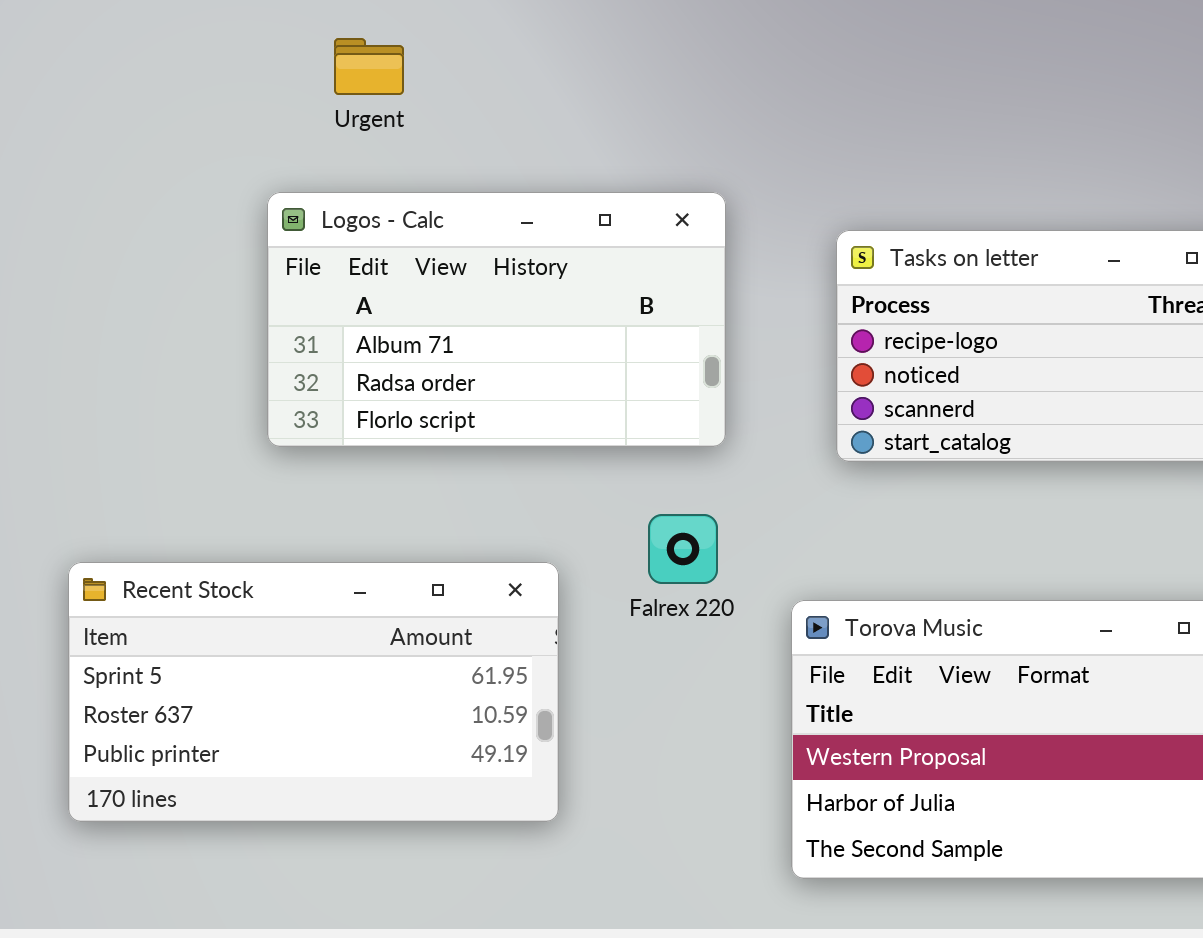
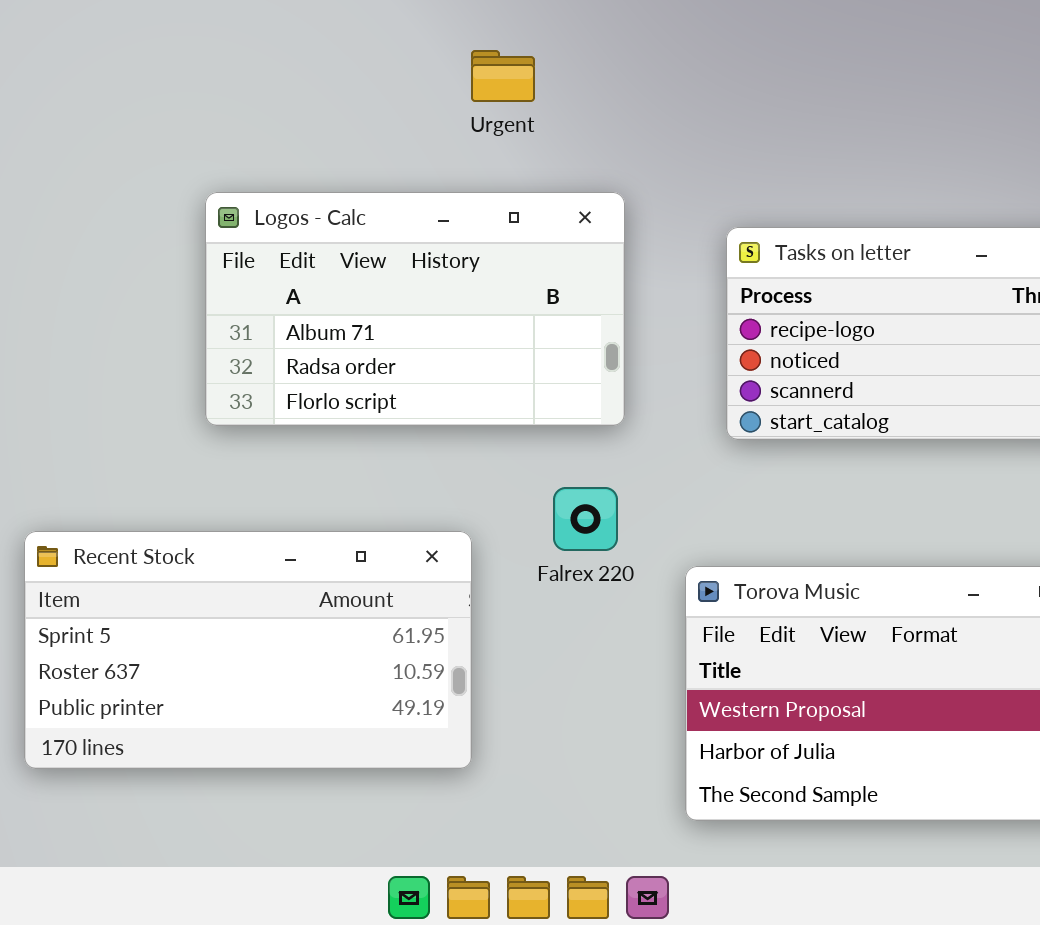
Urgent: [334,38,404,95] -> [471,50,535,102], moved

